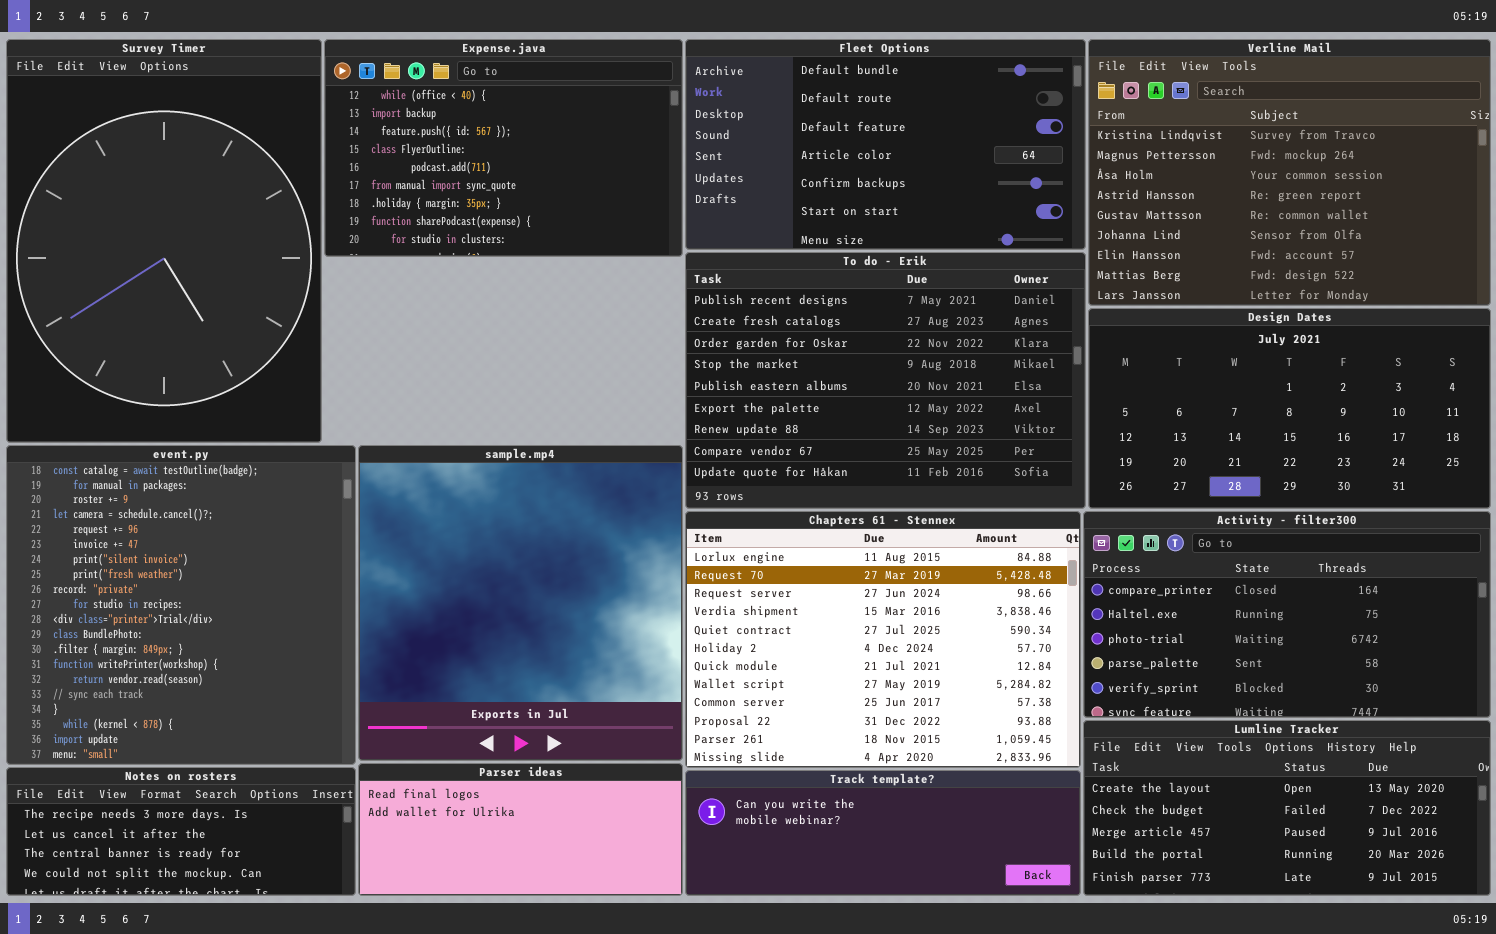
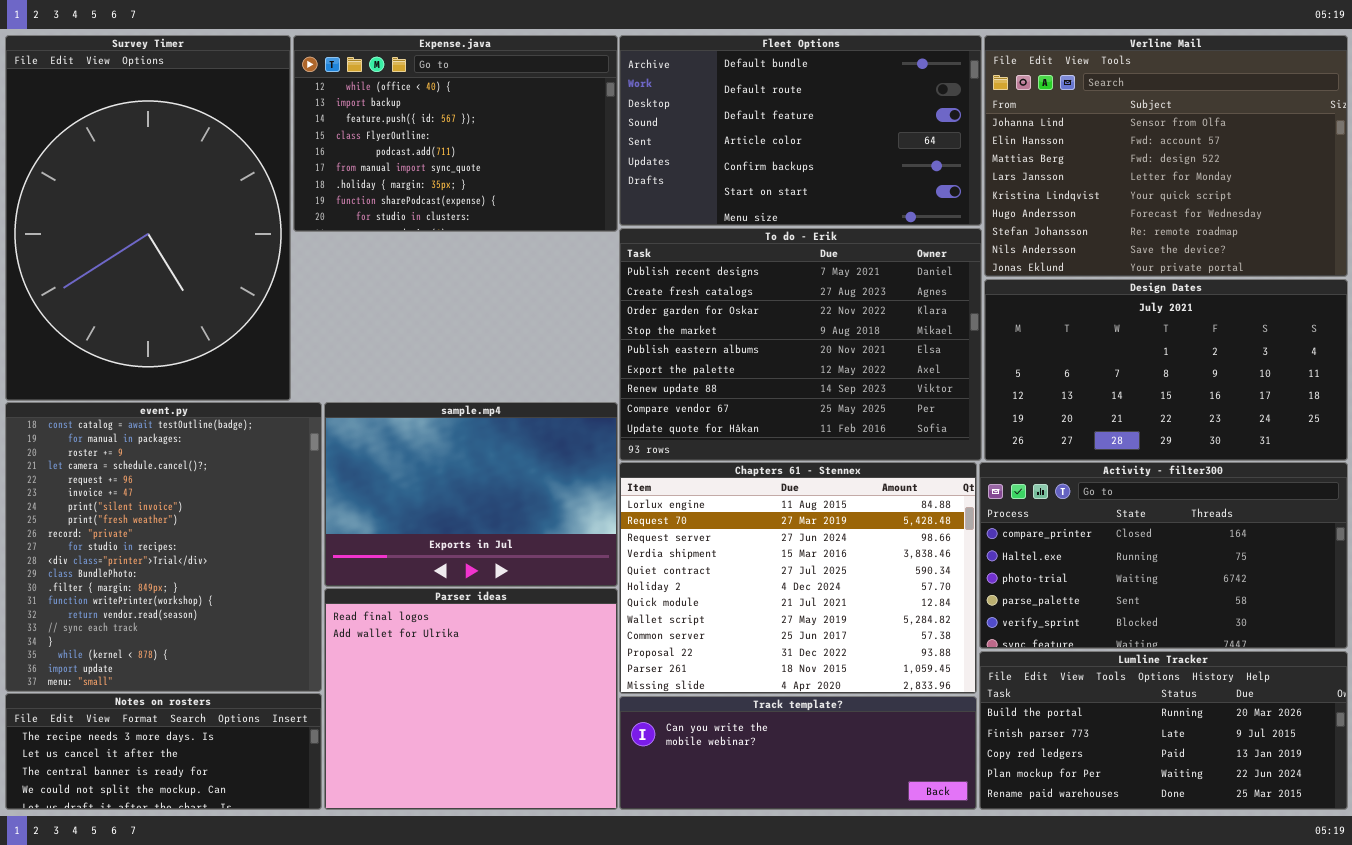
Verline Mail: [1088,39,1491,306] -> [984,35,1348,277], scrolled down 5 rows
sample.mp4: [358,445,683,761] -> [324,402,618,587], resized
Lumline Tracker: [1083,720,1491,896] -> [979,651,1348,810], scrolled down 3 rows
Parser ideas: [358,763,683,896] -> [324,588,618,810], resized

